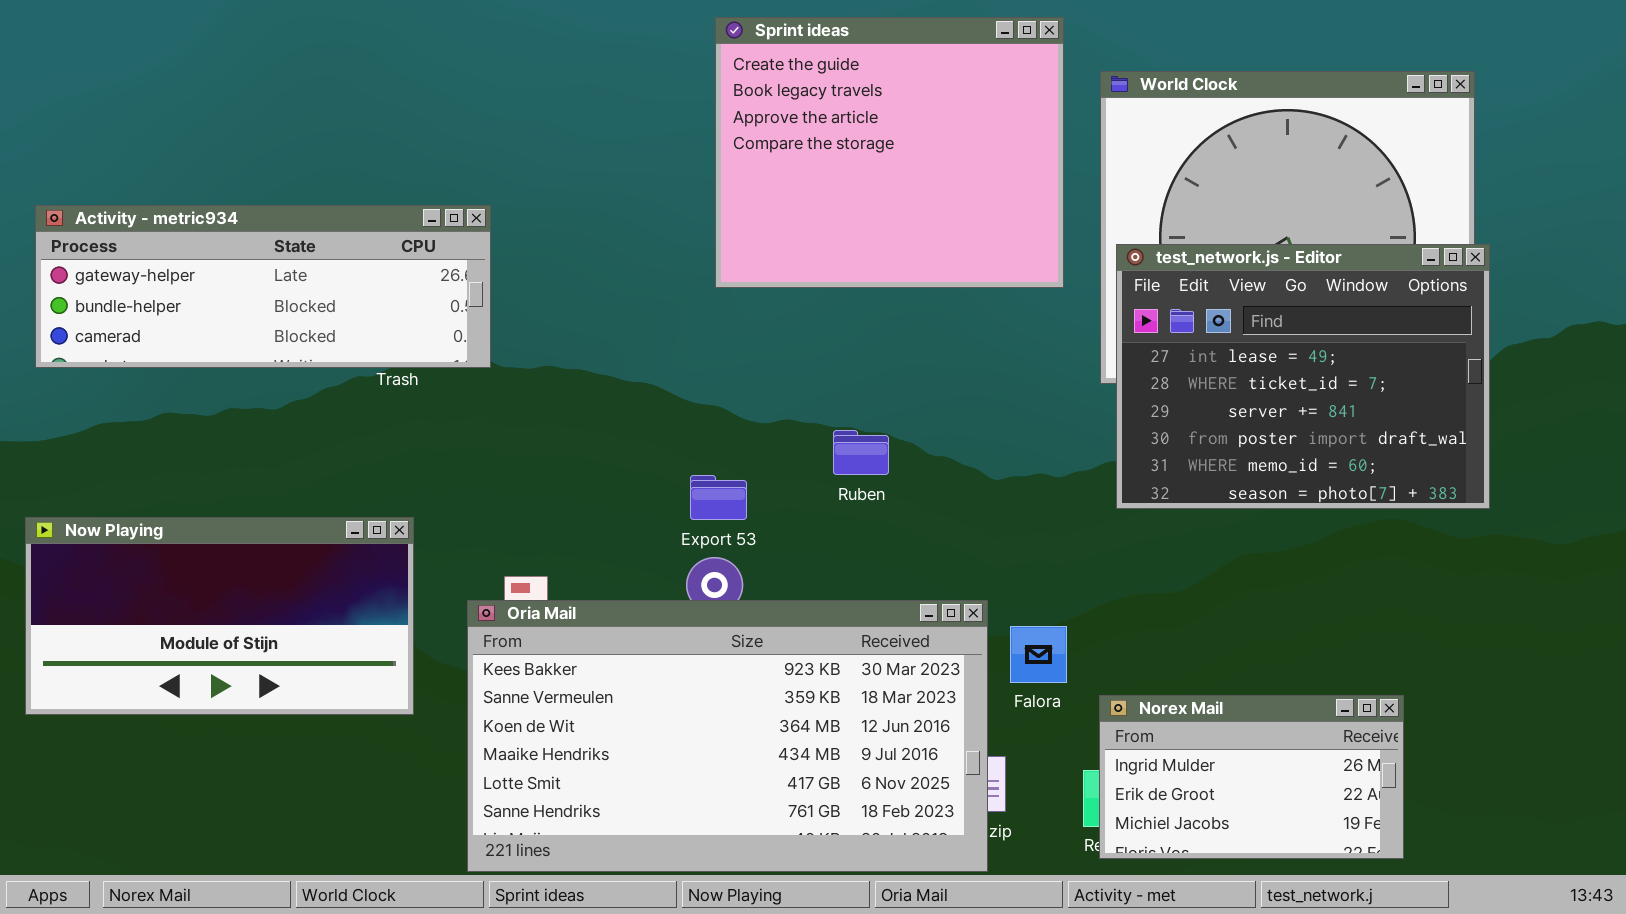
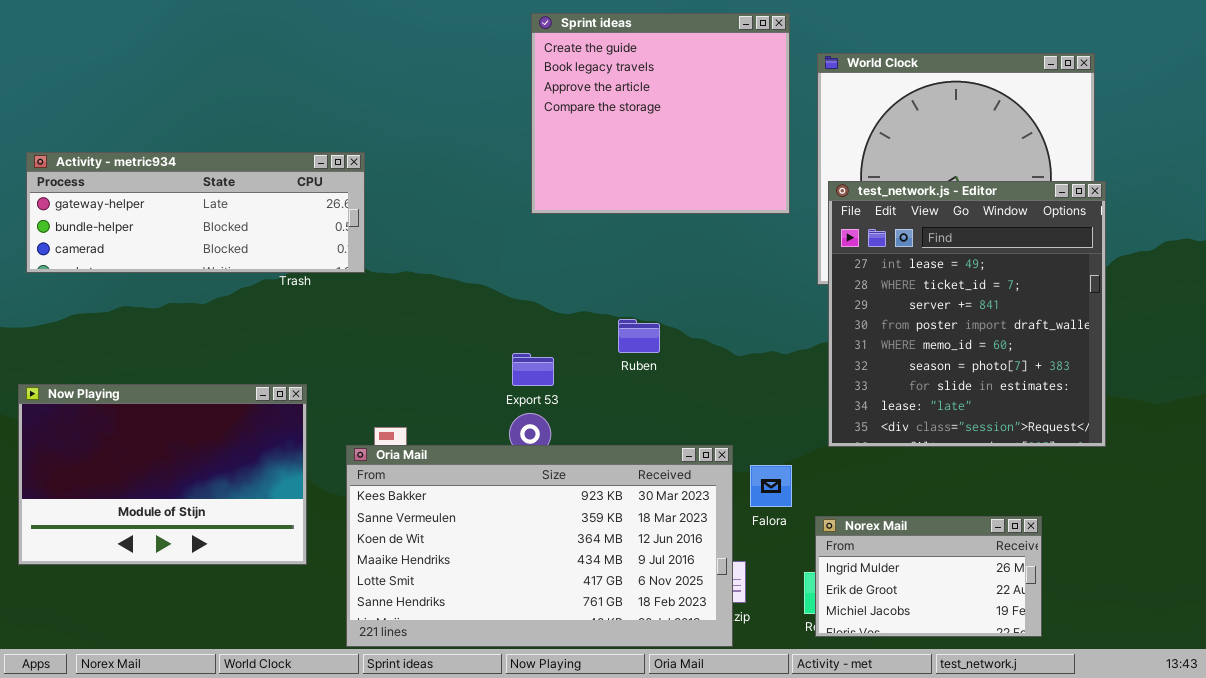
test_network.js - Editor: [1116,244,1490,509] -> [828,181,1106,447], resized
Now Playing: [25,517,414,715] -> [18,384,307,565], resized

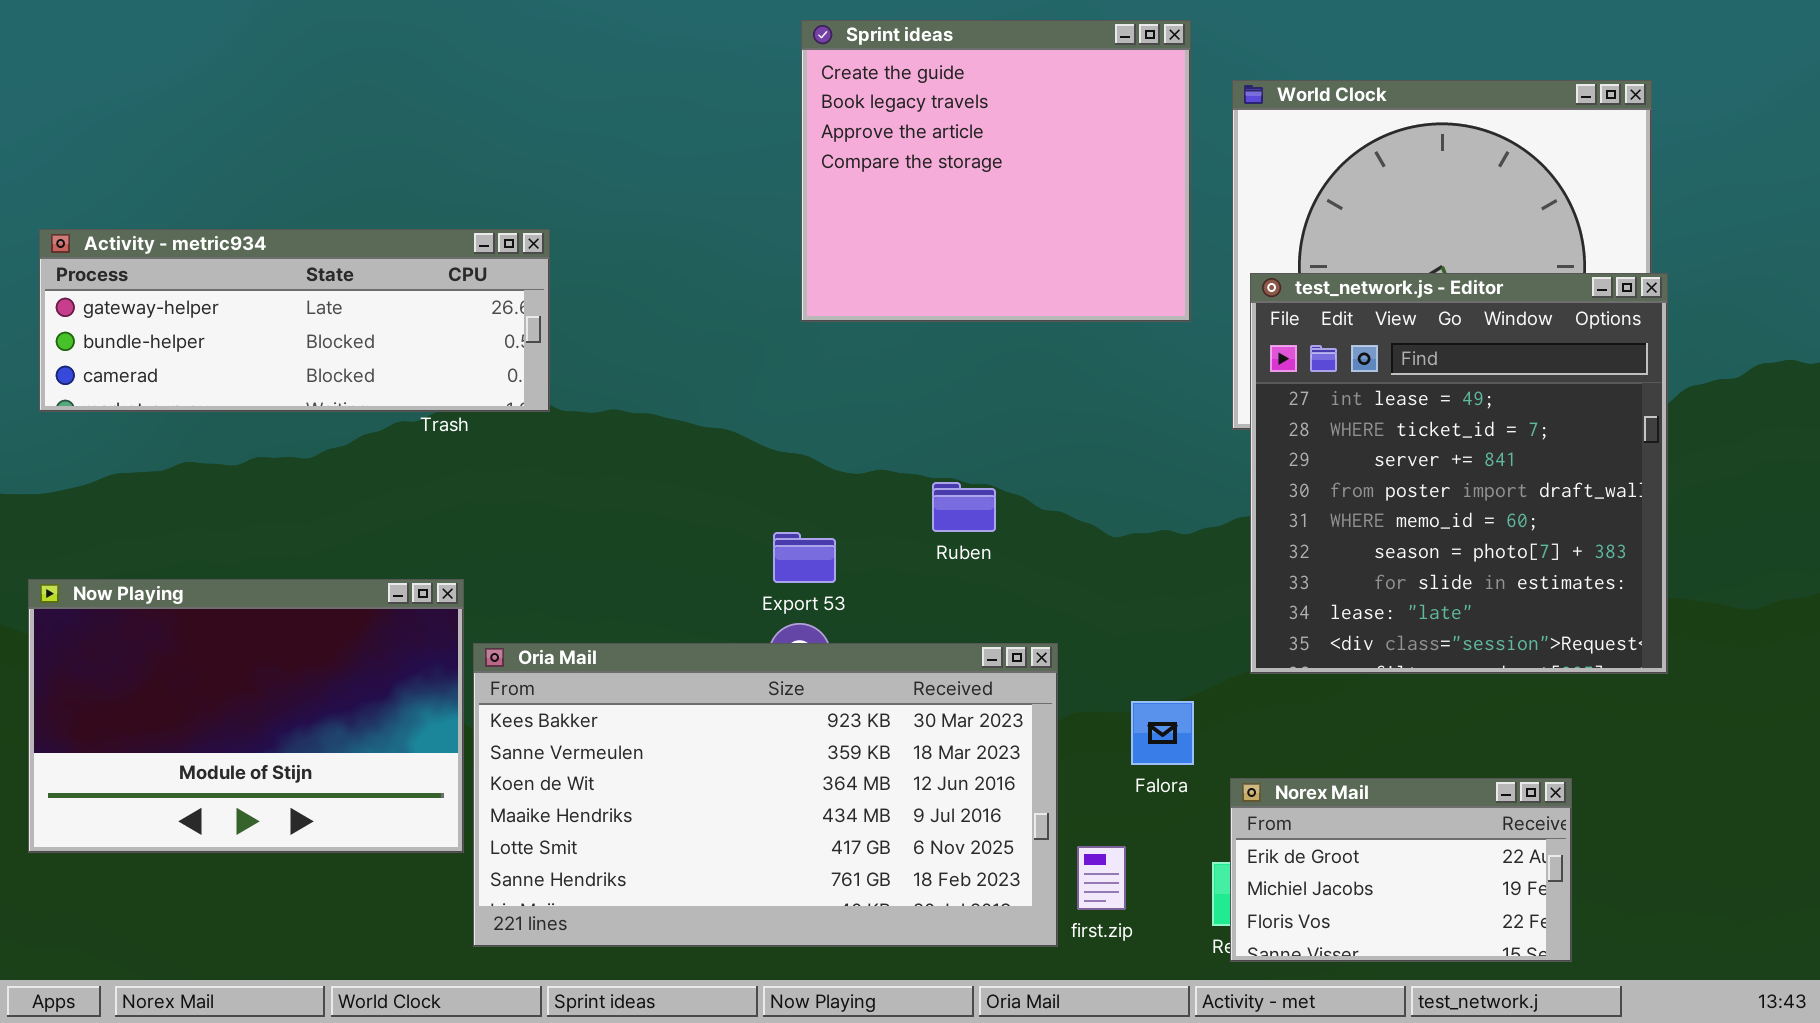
Oria Mail: [346,445,733,647] -> [473,643,1058,947], moved
Norex Mail: [815,516,1042,637] -> [1230,778,1572,962], scrolled down 1 row

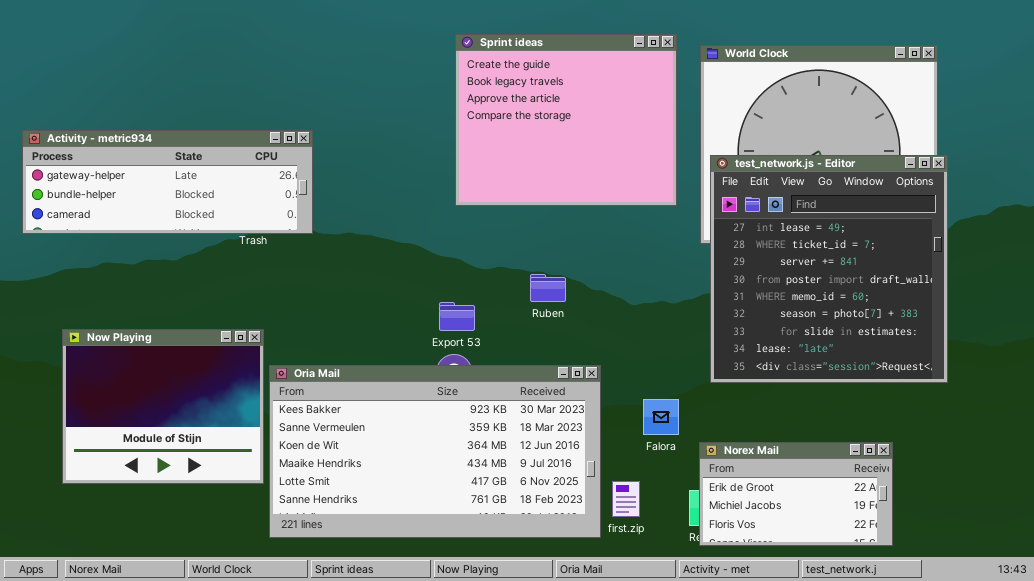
Sprint ideas: [801,20,1191,322] -> [455,34,677,206], moved
Now Playing: [28,579,464,853] -> [62,329,264,484], resized

